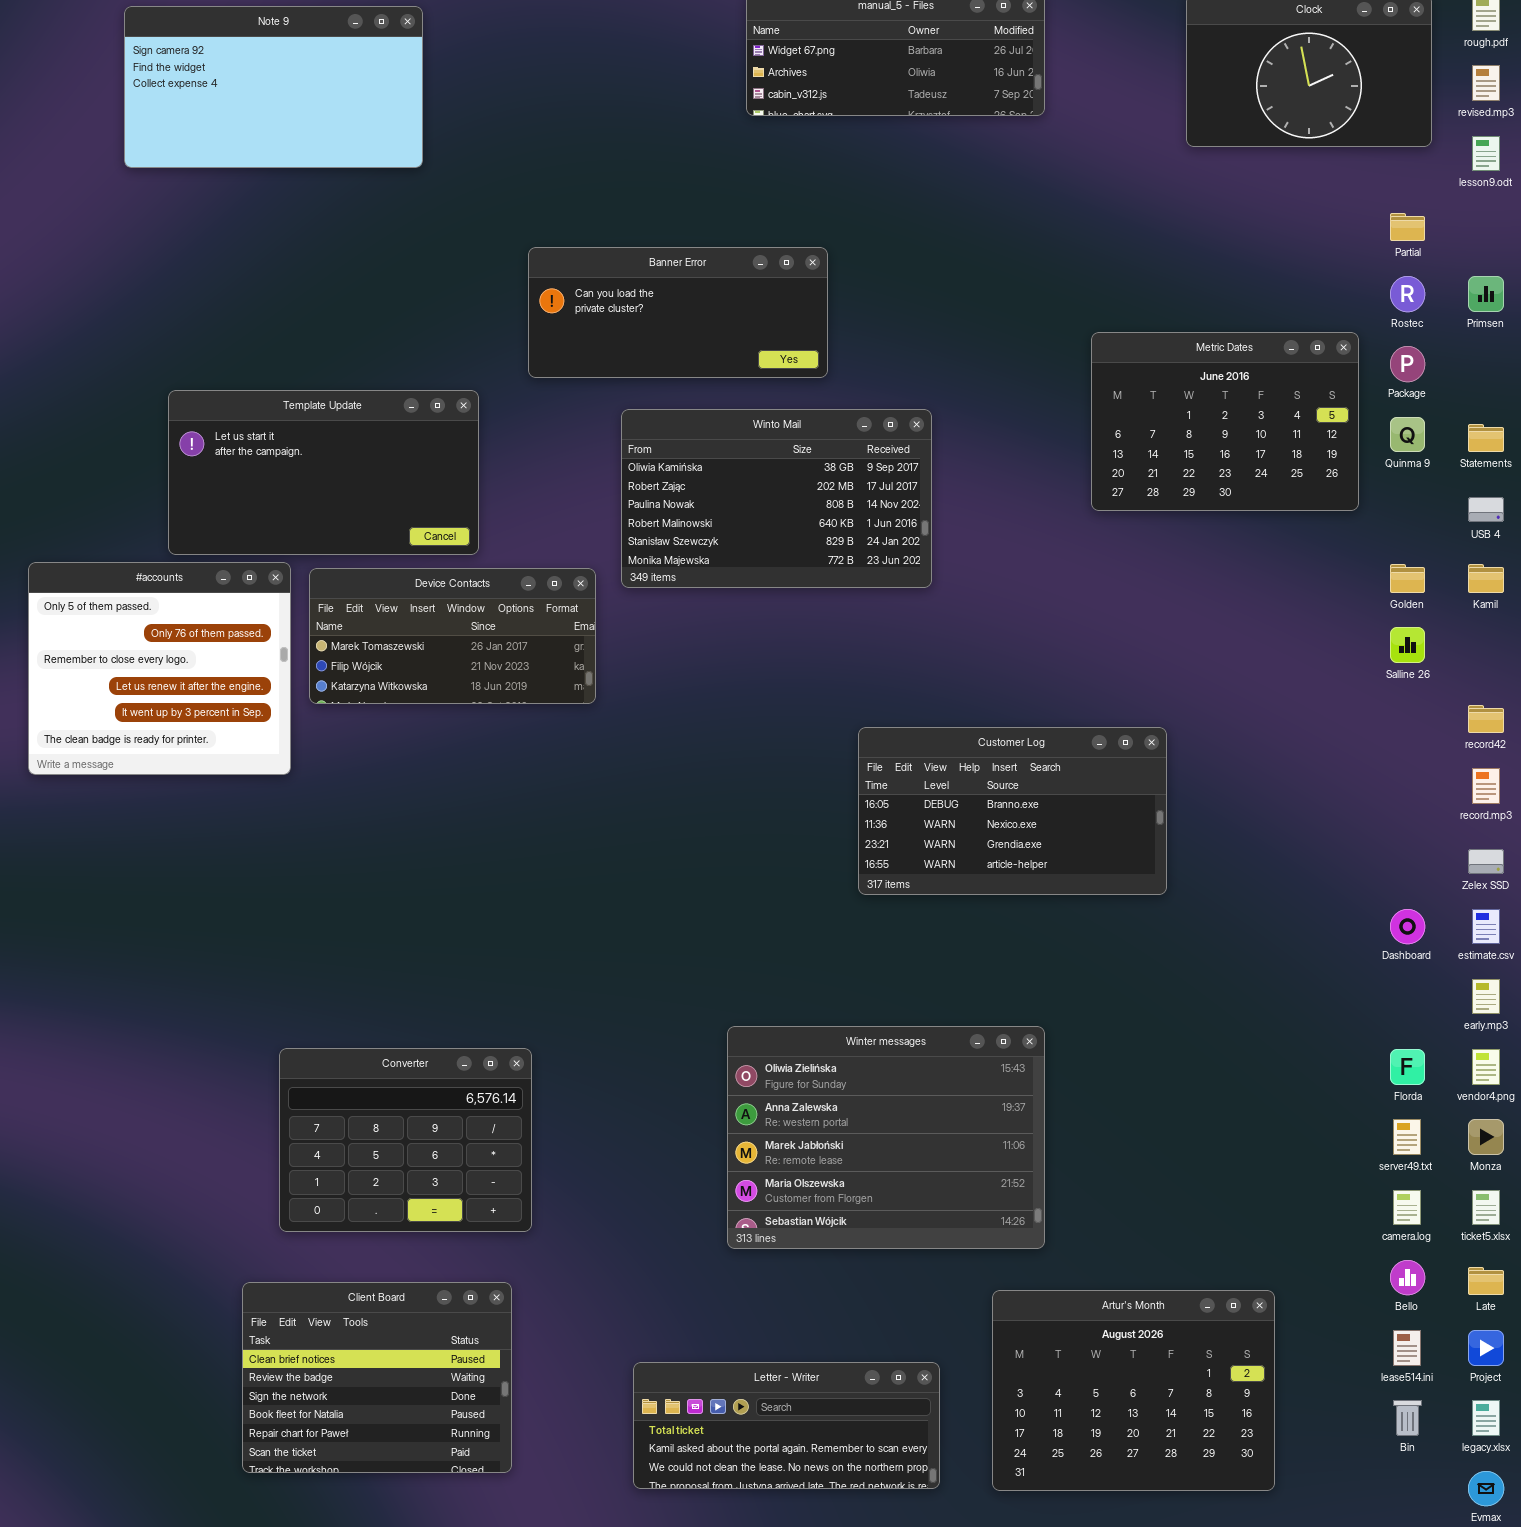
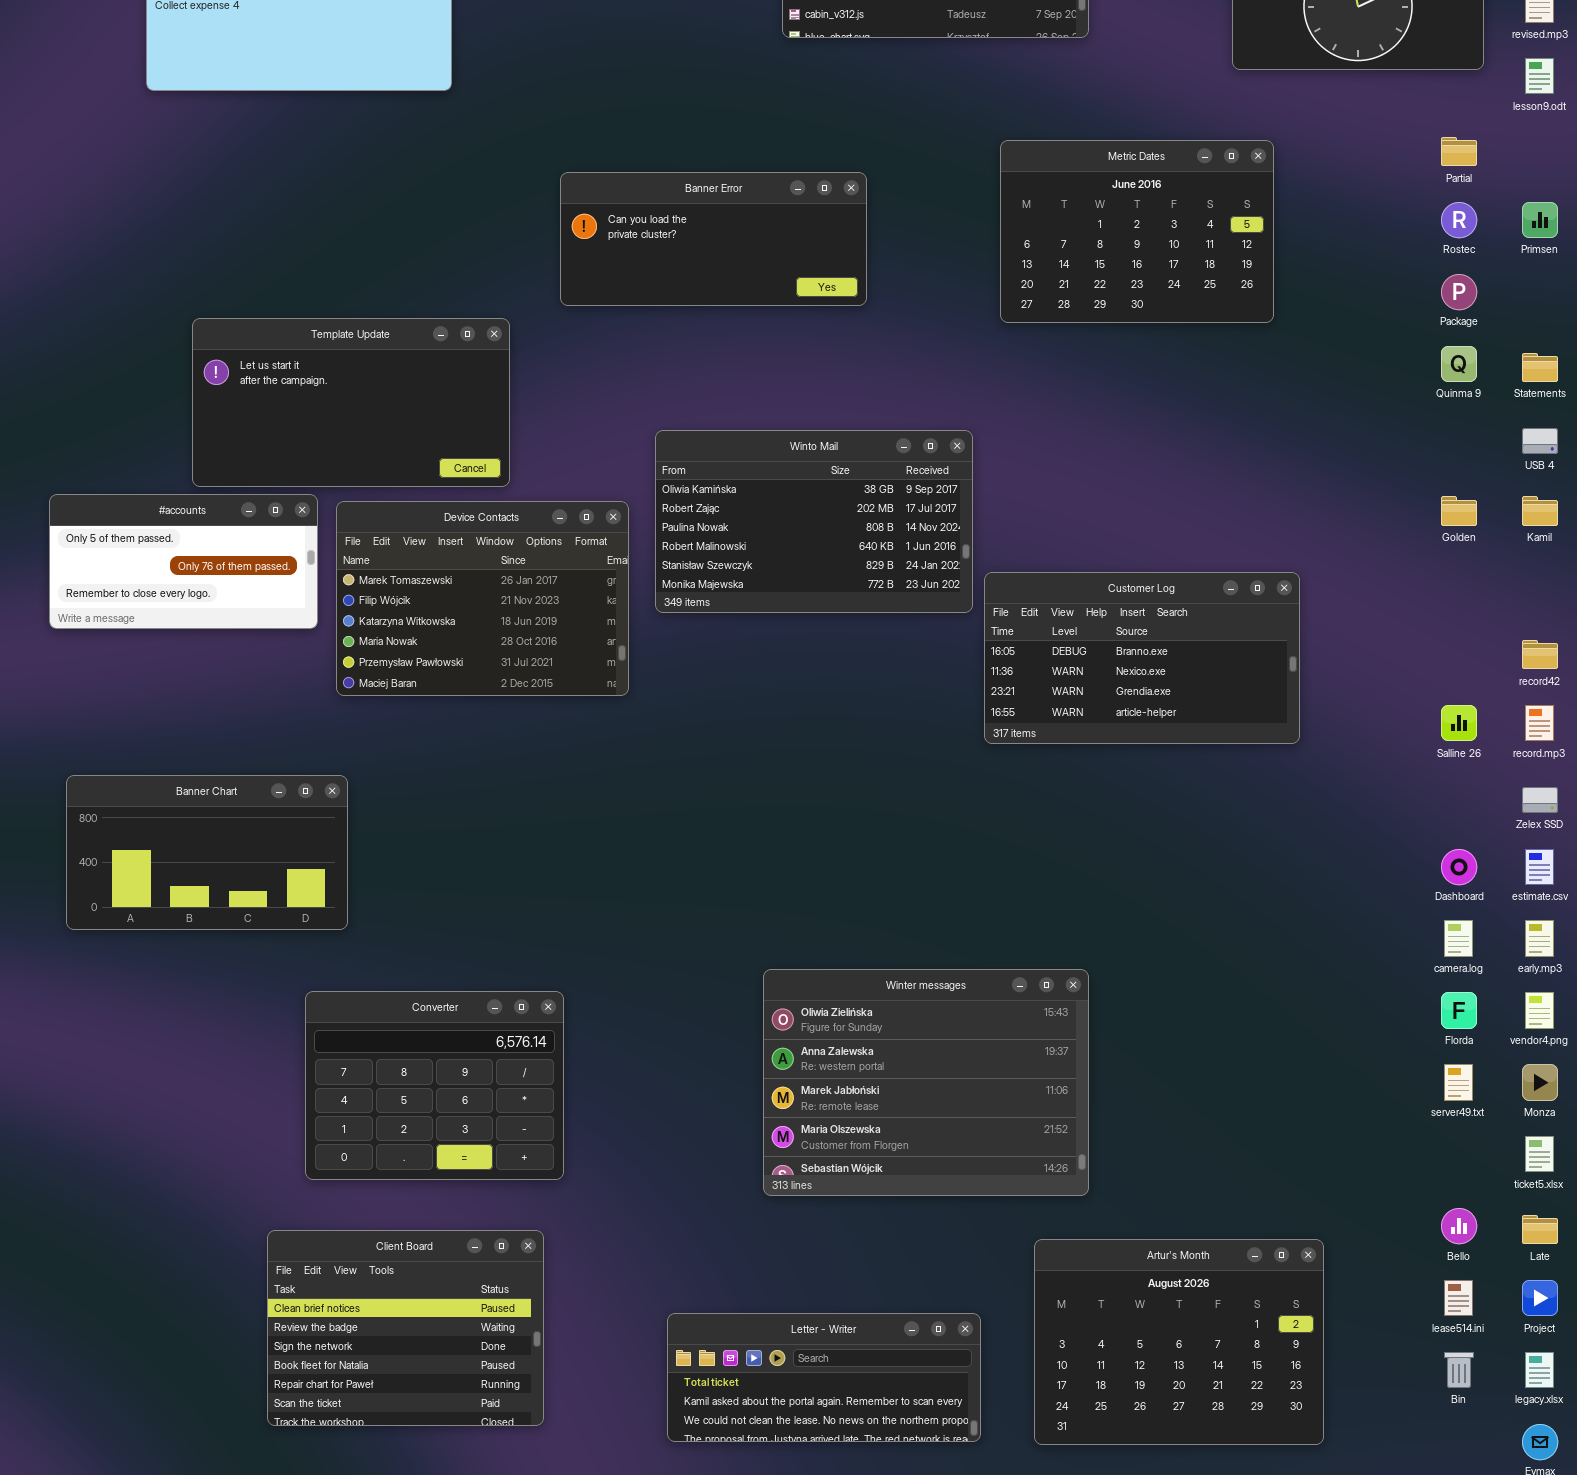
Metric Dates: [1091,332,1359,511] -> [1000,140,1274,323], moved
Winto Mail: [621,409,932,588] -> [655,430,973,613], moved
#accounts: [28,562,291,775] -> [49,494,318,629], resized
Device Contacts: [309,568,596,704] -> [336,501,629,696], resized
Salline 26: [1390,627,1425,663] -> [1441,705,1477,741], moved
Customer Log: [858,727,1167,895] -> [984,572,1300,744], moved
Banner Chart: none -> [66,775,348,930], opened
camera.log: [1393,1190,1421,1225] -> [1444,920,1473,957], moved

